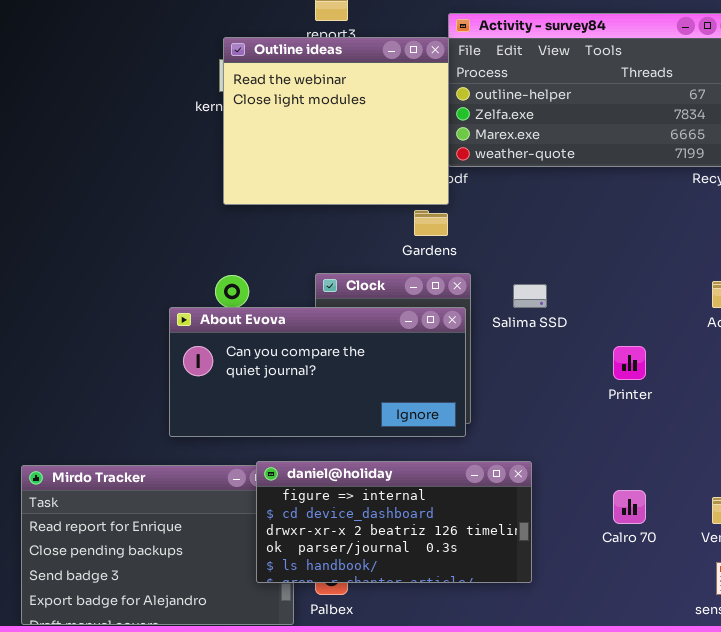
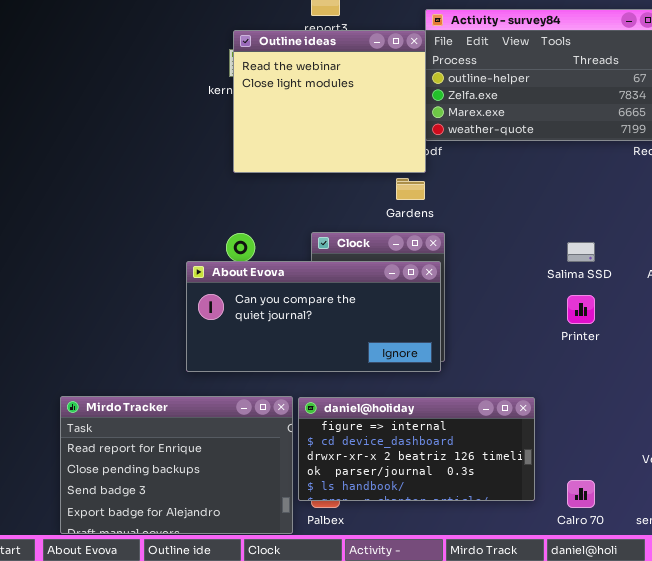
Salima SSD: [513,284,547,308] -> [567,242,595,262], moved
daniel@holiday: [256,461,532,583] -> [298,397,535,501], moved
Calro 70: [613,490,646,524] -> [567,480,595,508], moved

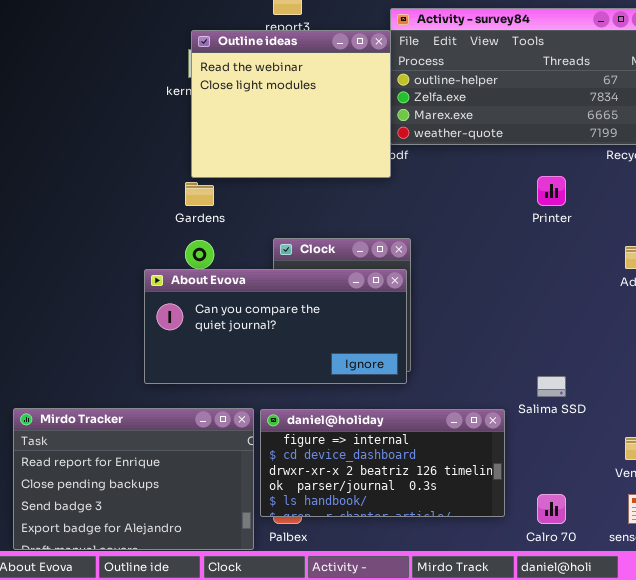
Gardens: [396,178,425,200] -> [185,182,214,206], moved
Salima SSD: [567,242,595,262] -> [537,376,566,397], moved
Printer: [567,295,595,324] -> [537,176,566,206], moved

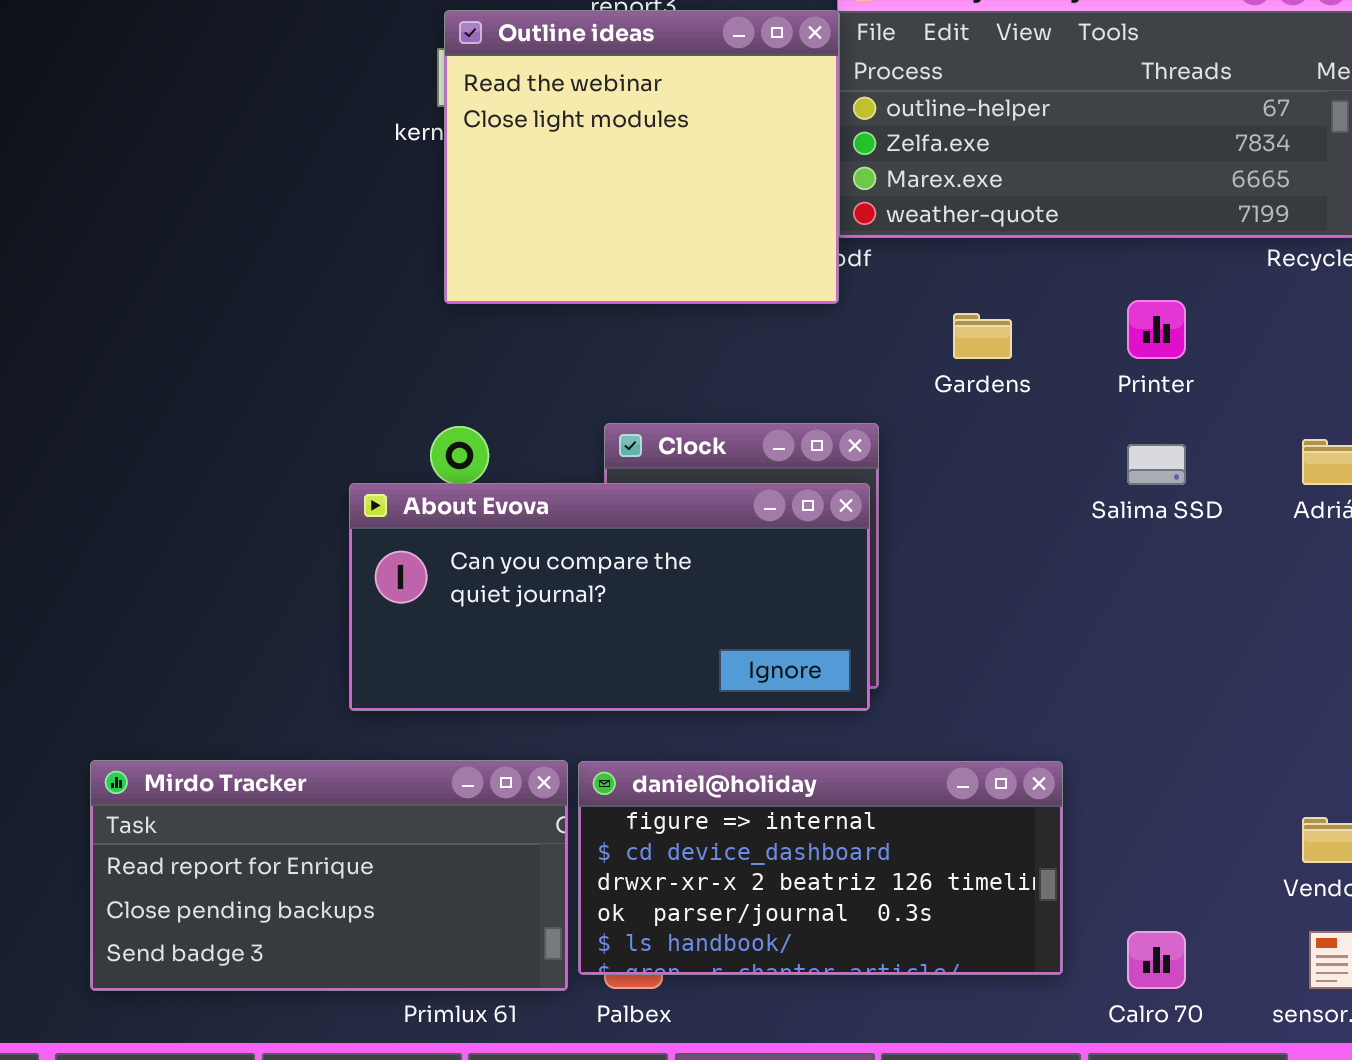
Gardens: [185,182,214,206] -> [953,313,1012,359], moved
Salima SSD: [537,376,566,397] -> [1127,444,1186,485], moved
Mirdo Tracker: [13,408,254,550] -> [90,760,568,991], resized

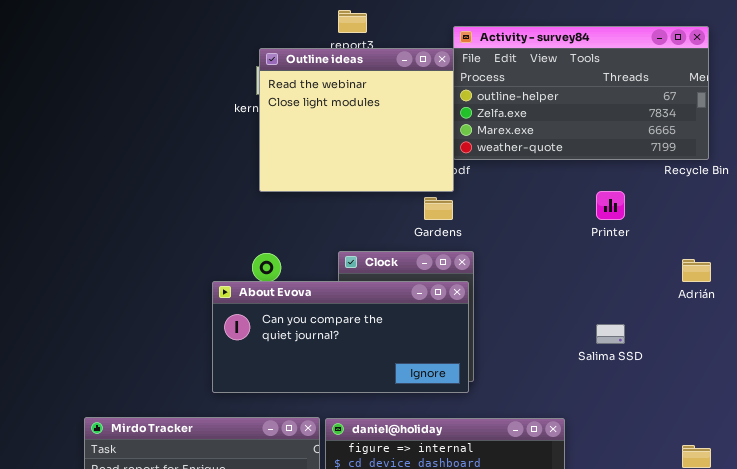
Gardens: [953,313,1012,359] -> [424,197,453,220], moved
Salima SSD: [1127,444,1186,485] -> [596,324,625,344], moved

